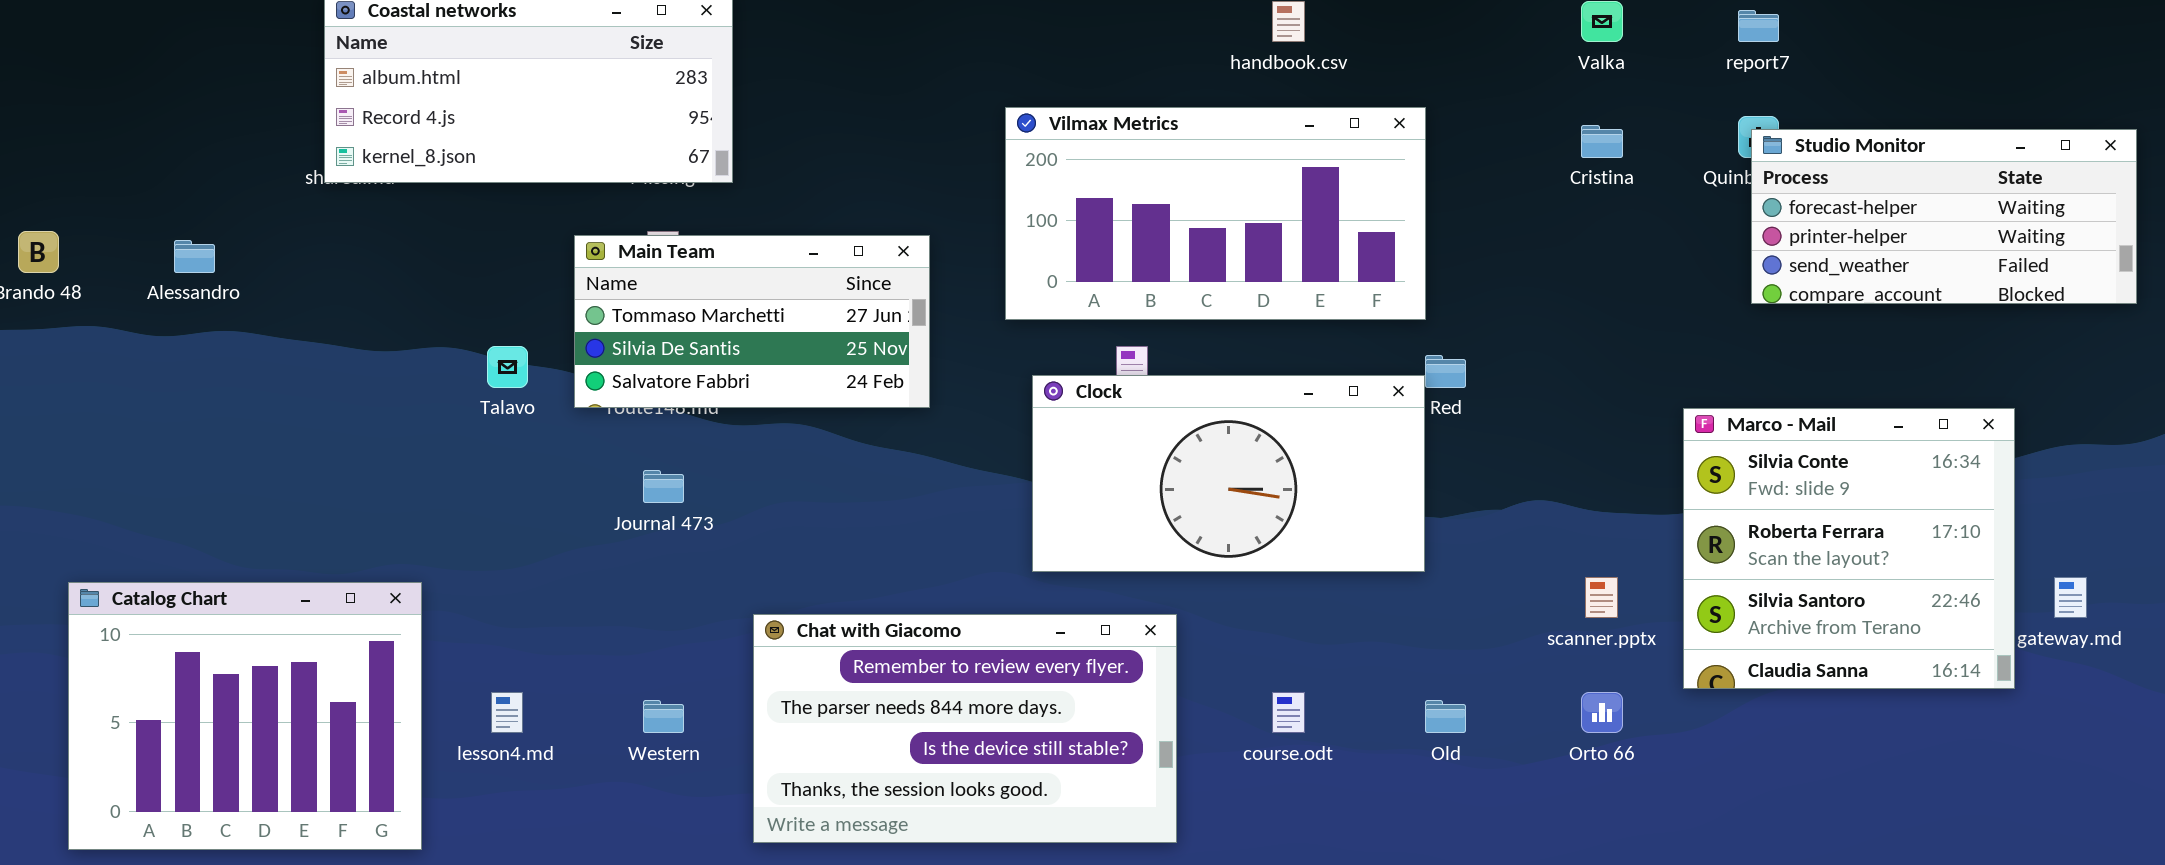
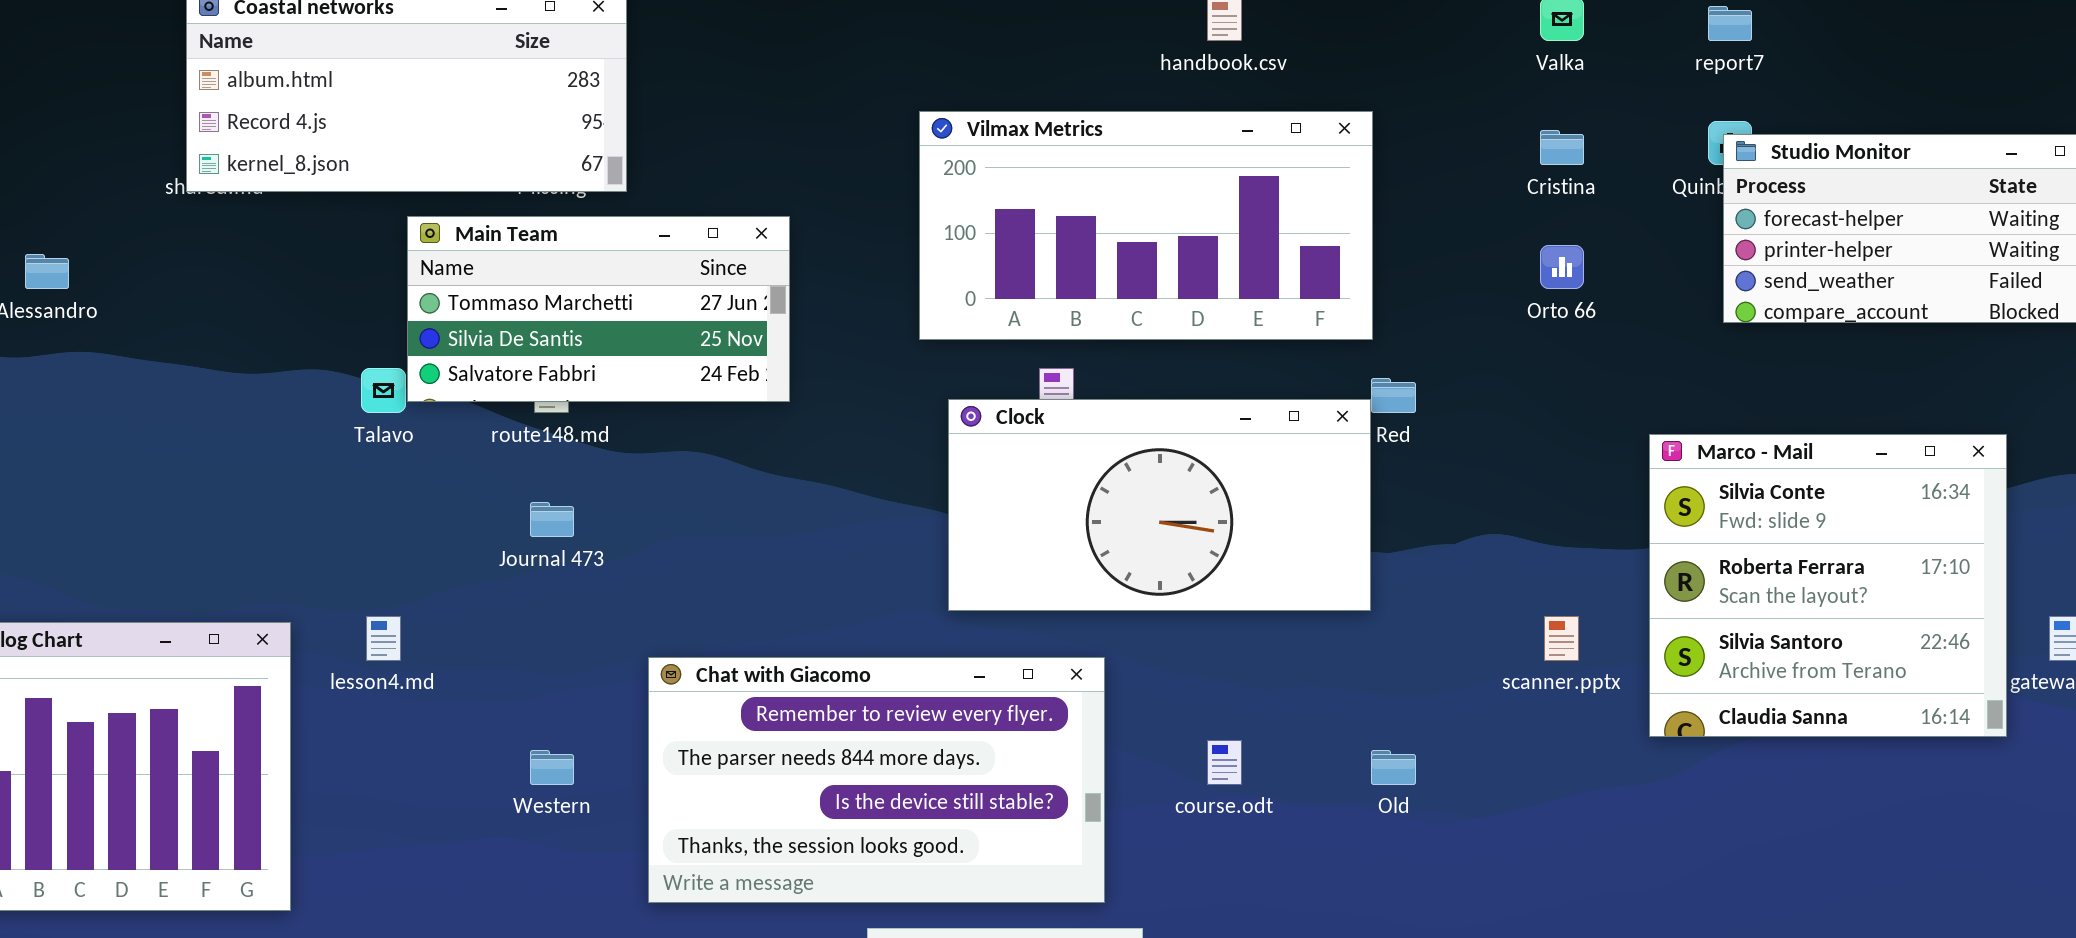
Main Team: [574,235,930,408] -> [407,216,790,402], moved
lesson4.md: [491,692,523,733] -> [366,616,401,661], moved
Orto 66: [1581,692,1623,733] -> [1540,245,1584,289], moved

